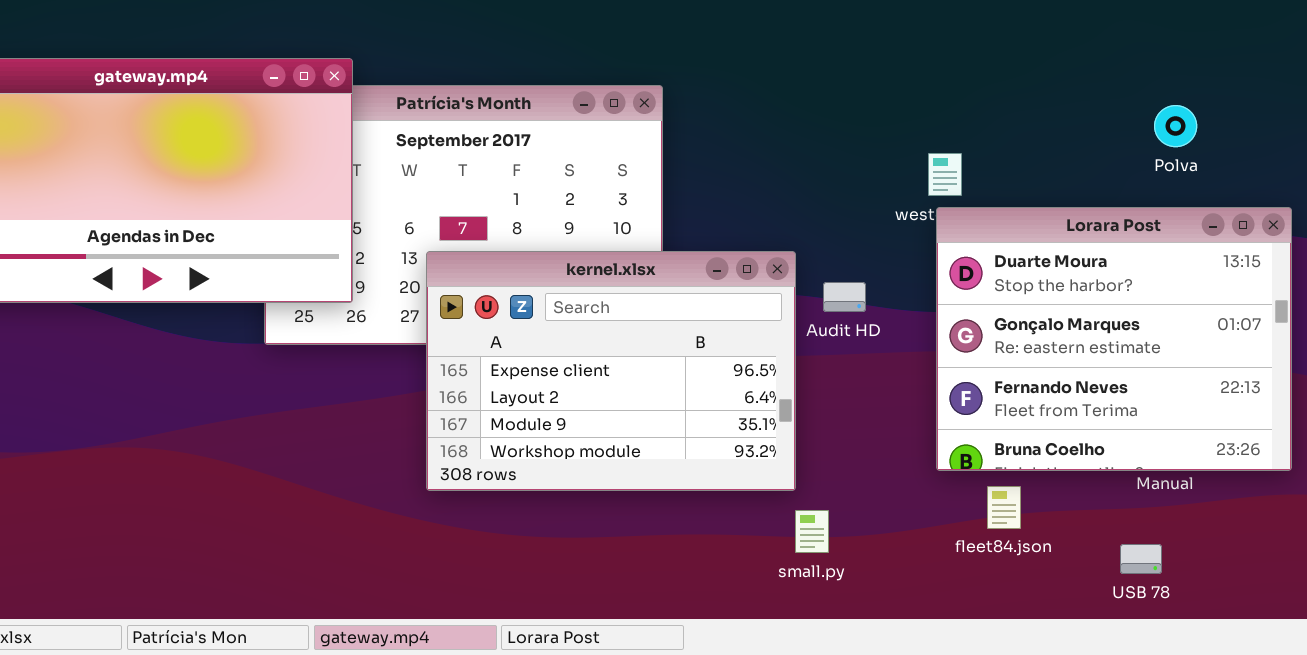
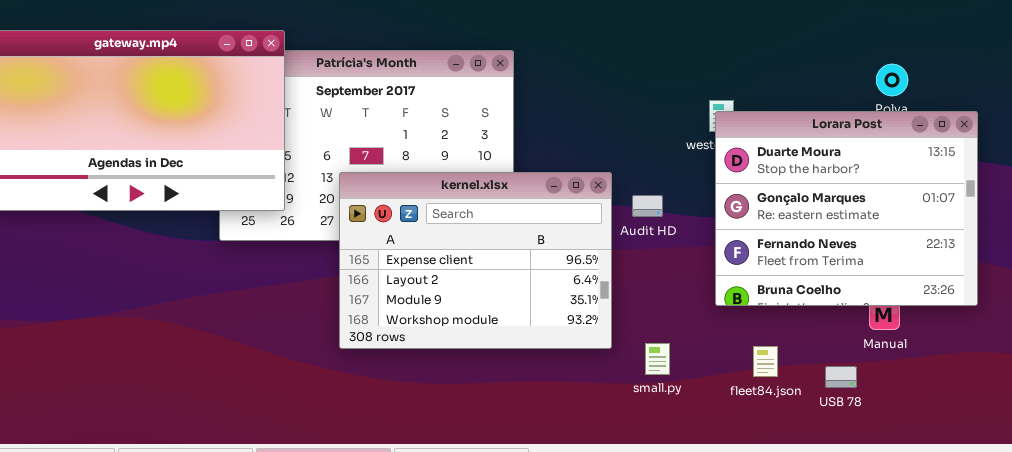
Lorara Post: [936,207,1292,471] -> [715,111,978,306], moved
small.py: [795,510,829,553] -> [645,343,670,375], moved
USB 78: [1120,544,1162,574] -> [825,366,857,388], moved

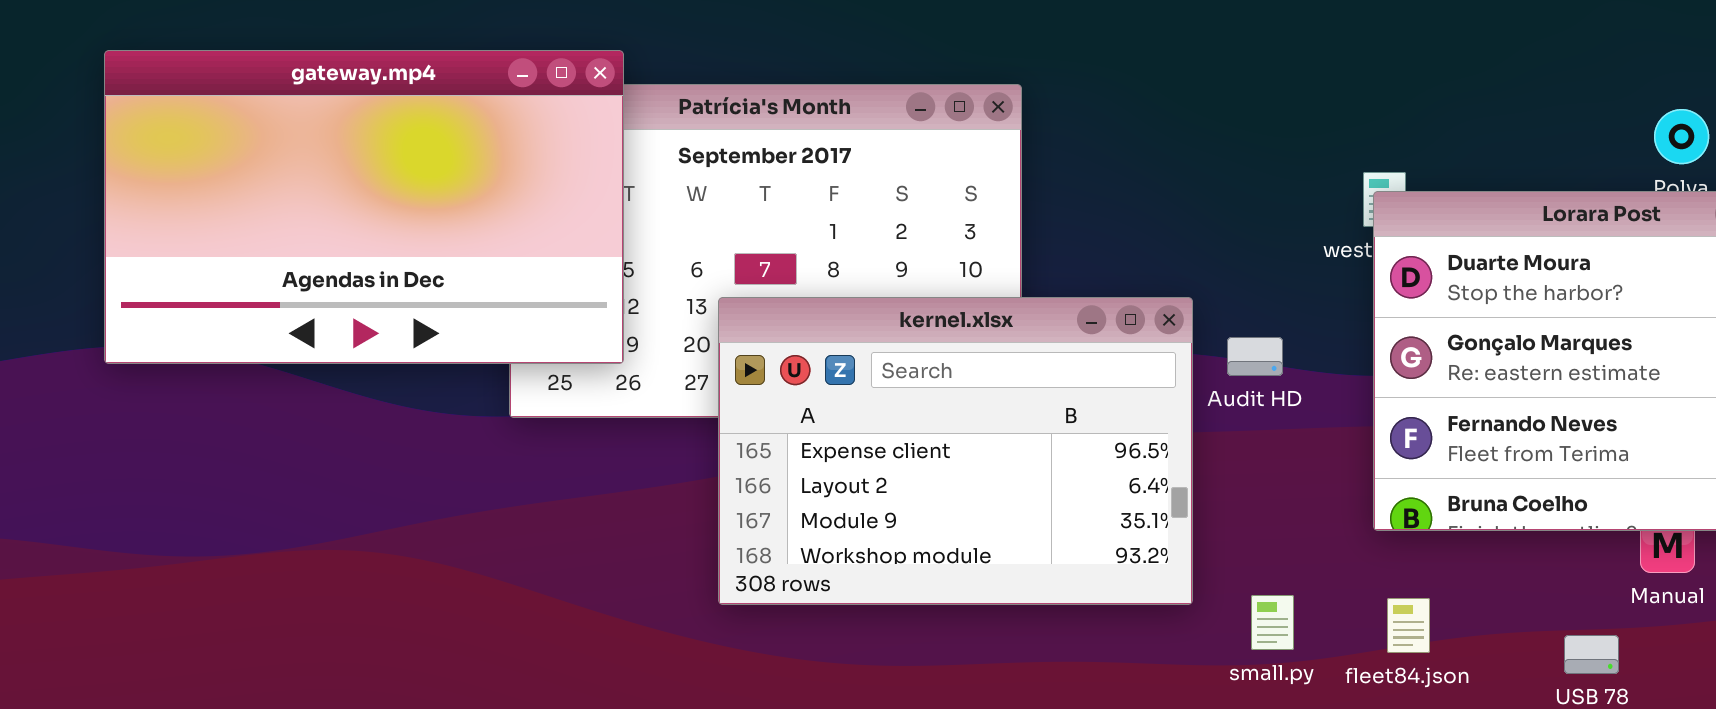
fleet84.json: [753,346,778,377] -> [1387,598,1430,653], moved

